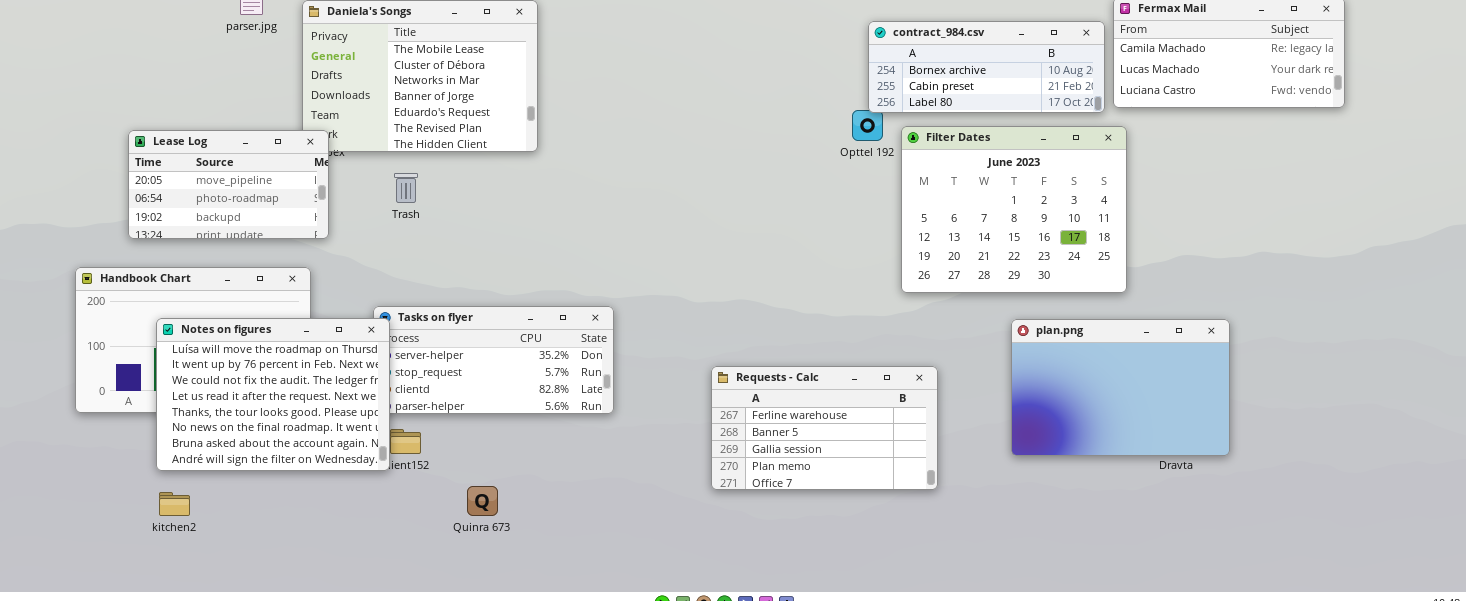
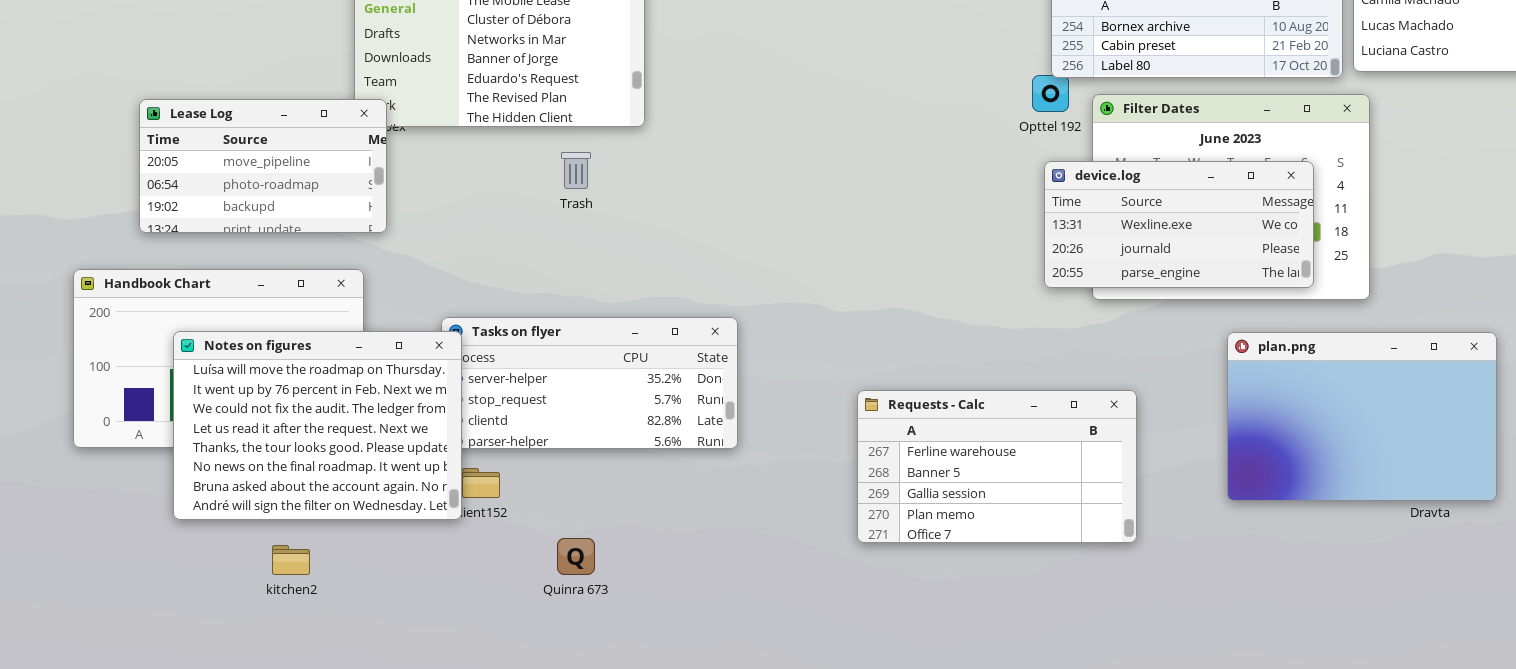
Trash: [394,173,418,203] -> [561,152,591,189], moved
device.log: none -> [1044,161,1314,288], opened
kitchen2: [159,492,190,516] -> [272,545,310,575], moved

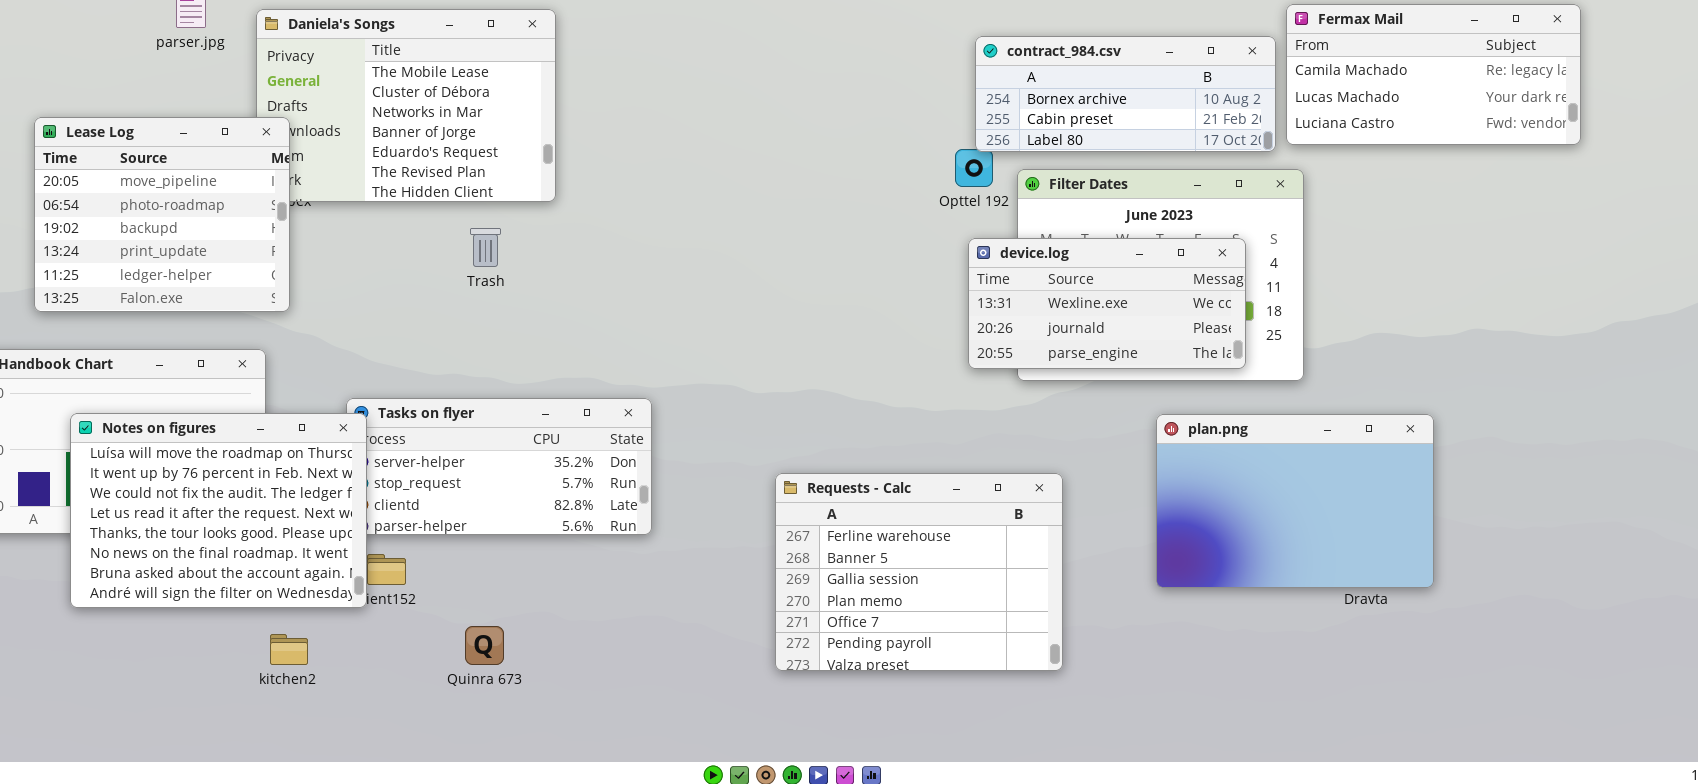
Lease Log: [139,99,387,233] -> [34,117,290,312], resized
Requests - Calc: [857,390,1137,543] -> [775,473,1063,671], resized
kitchen2: [272,545,310,575] -> [270,634,308,665], moved

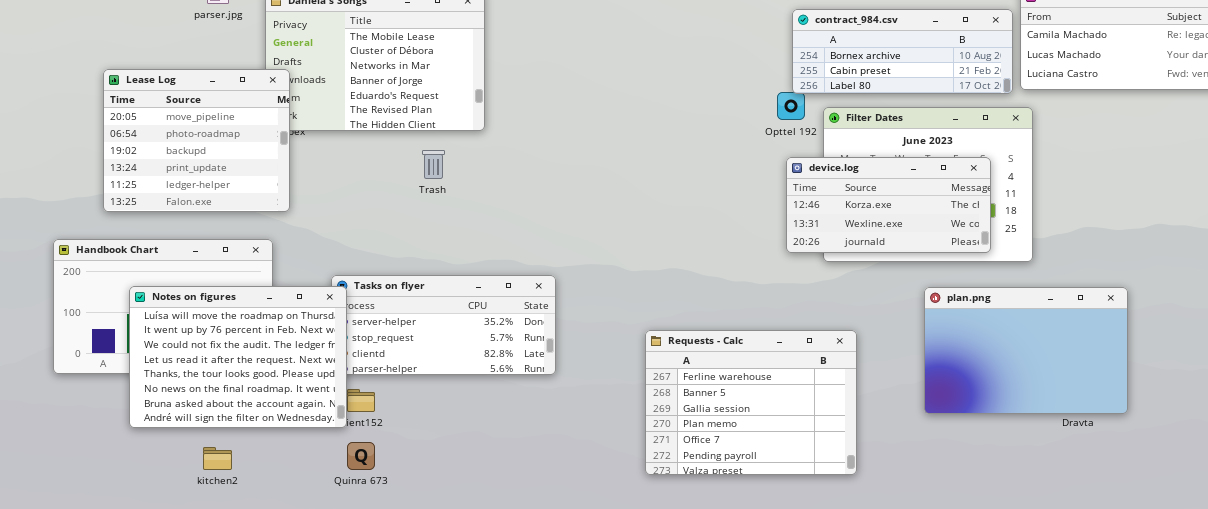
device.log: [968,238,1246,369] -> [786,157,991,253], scrolled up 1 row
Quinra 673: [465,626,504,665] -> [347,442,375,470], moved
kitchen2: [270,634,308,665] -> [203,447,232,470], moved

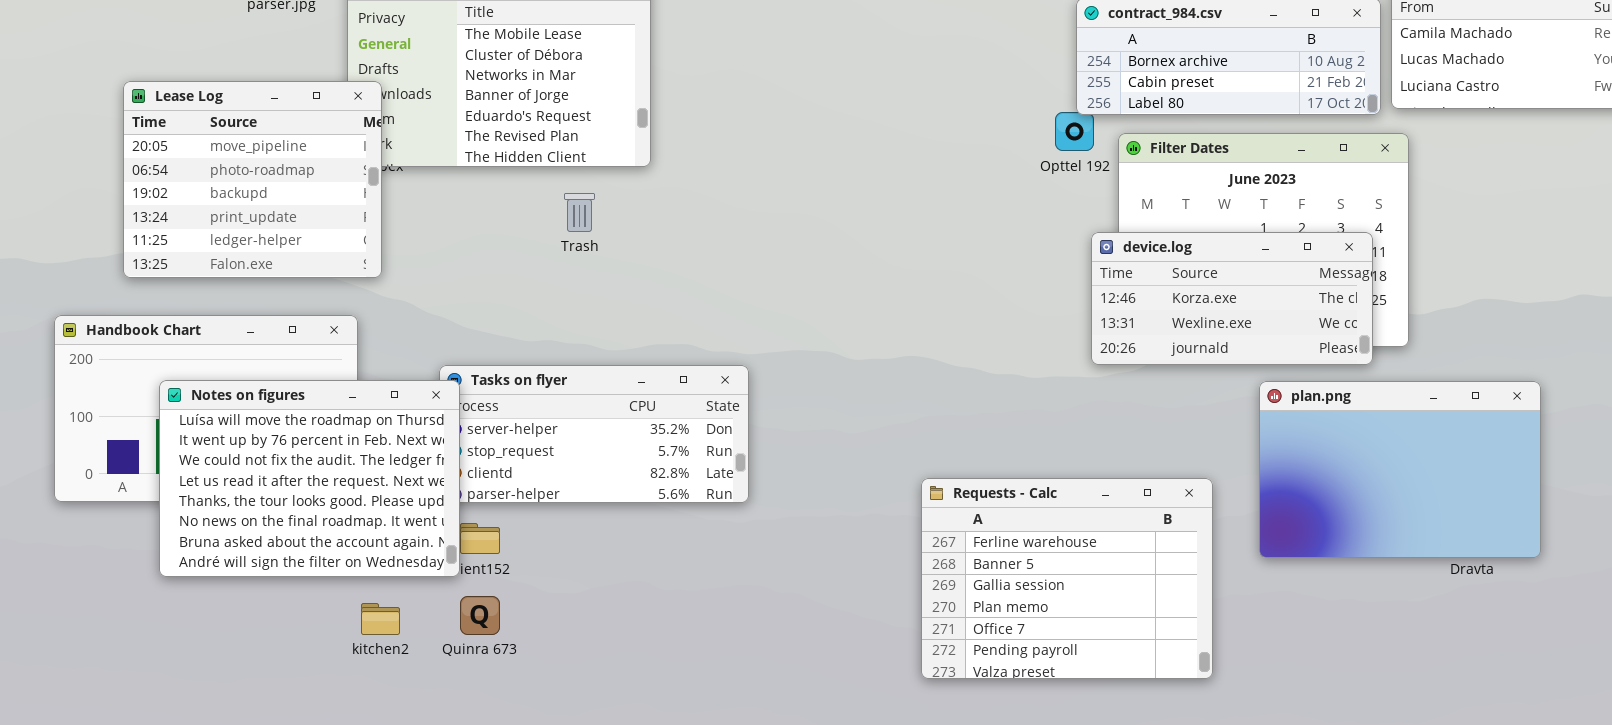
device.log: [786,157,991,253] -> [1091,232,1373,365], moved
Requests - Calc: [645,330,857,475] -> [921,478,1213,679], moved
kitchen2: [203,447,232,470] -> [361,603,400,635], moved

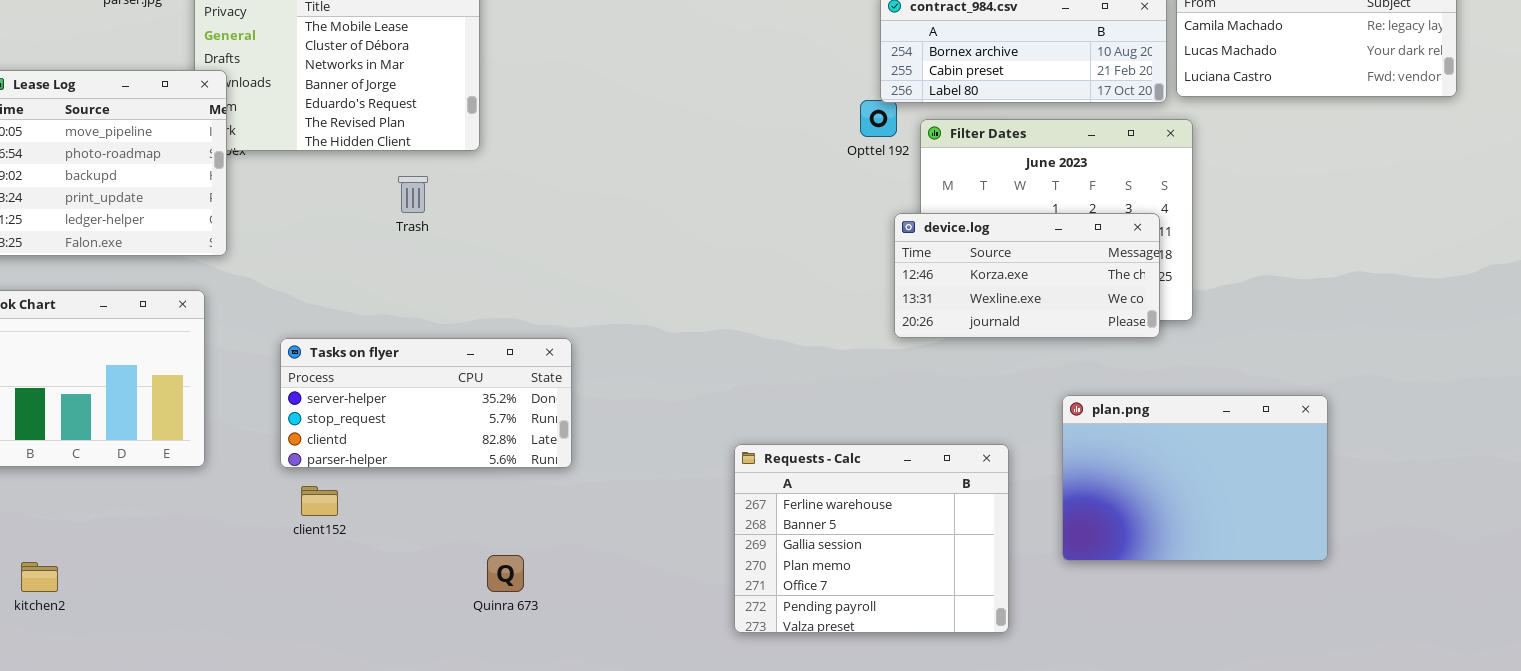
Notes on figures: [159,380,460,577] -> none, closed
plan.png: [1259,381,1541,558] -> [1062,395,1328,561], moved
Quinra 673: [460,596,500,635] -> [487,555,524,592], moved
kitchen2: [361,603,400,635] -> [21,562,58,592], moved

